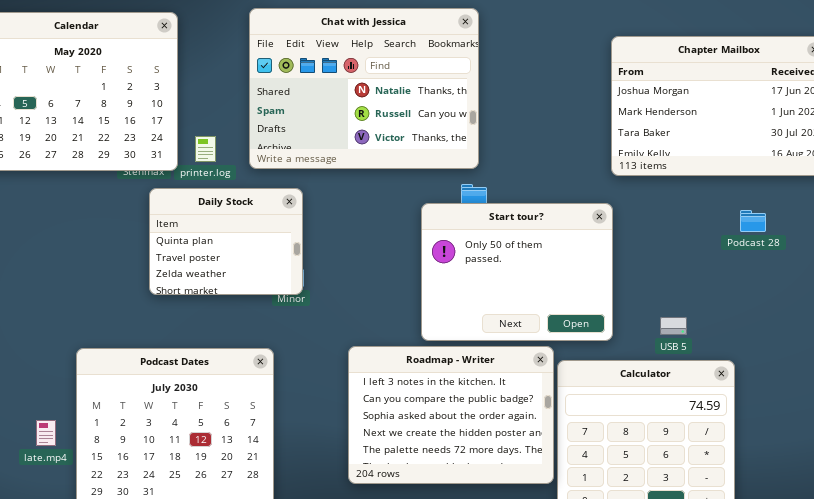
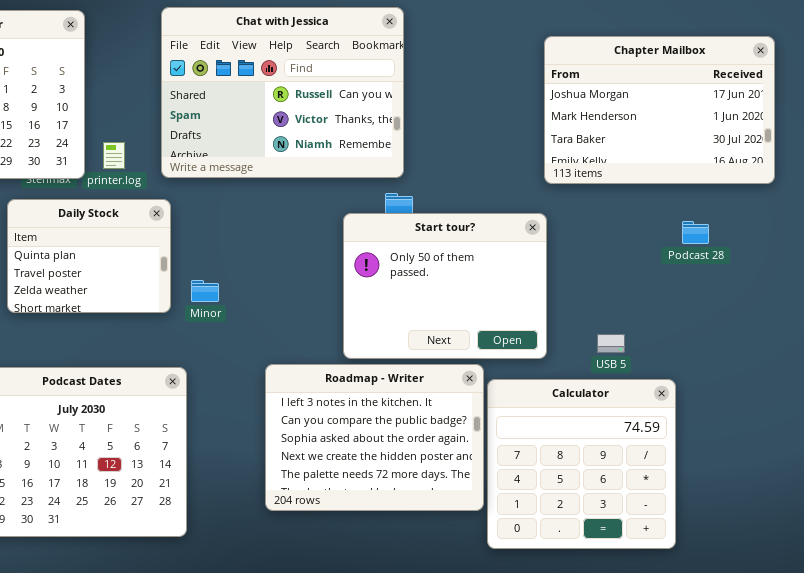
Chat with Jessica: [249,8,479,169] -> [161,7,404,178], scrolled down 1 row
Daily Stock: [149,188,303,295] -> [7,199,171,313], moved

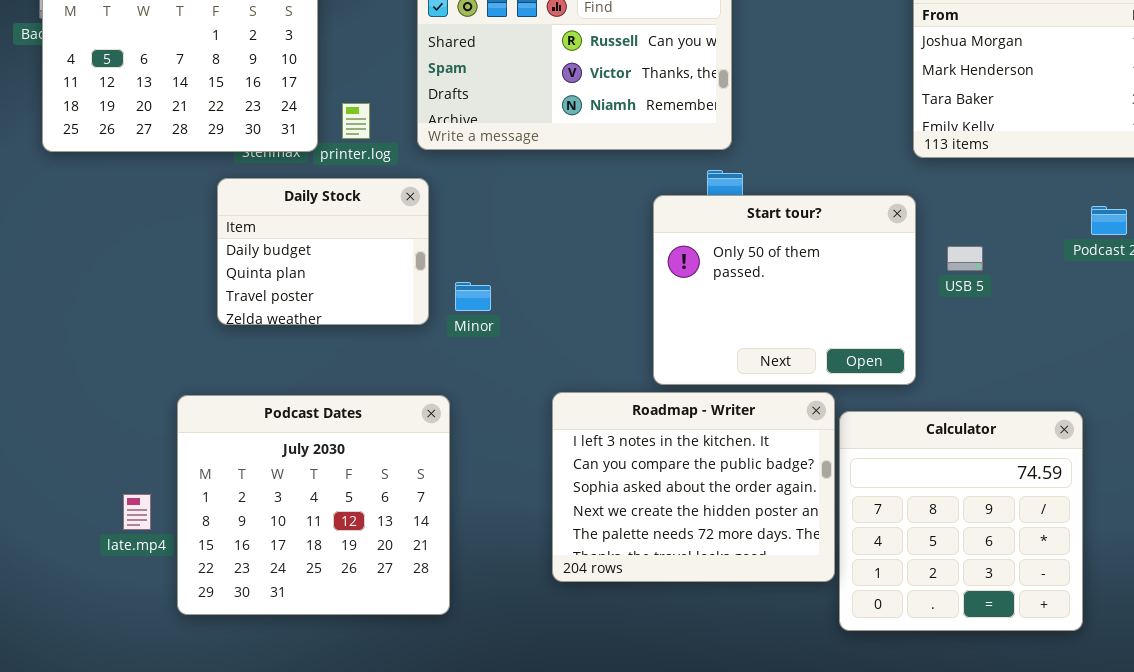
Daily Stock: [7,199,171,313] -> [217,178,429,325], scrolled up 1 row
USB 5: [597,334,625,353] -> [947,246,983,271], moved

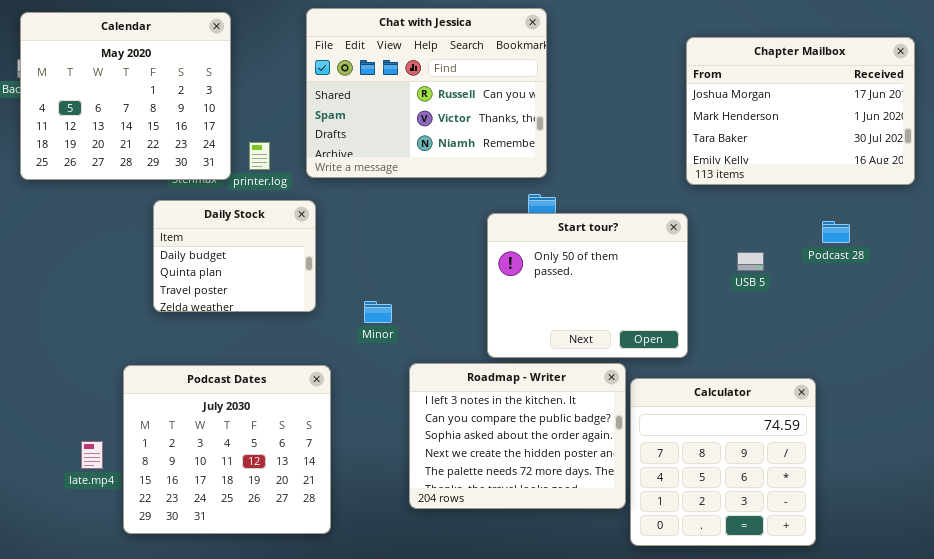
USB 5: [947,246,983,271] -> [737,252,764,271], moved
Minor: [455,282,491,311] -> [364,301,392,323], moved

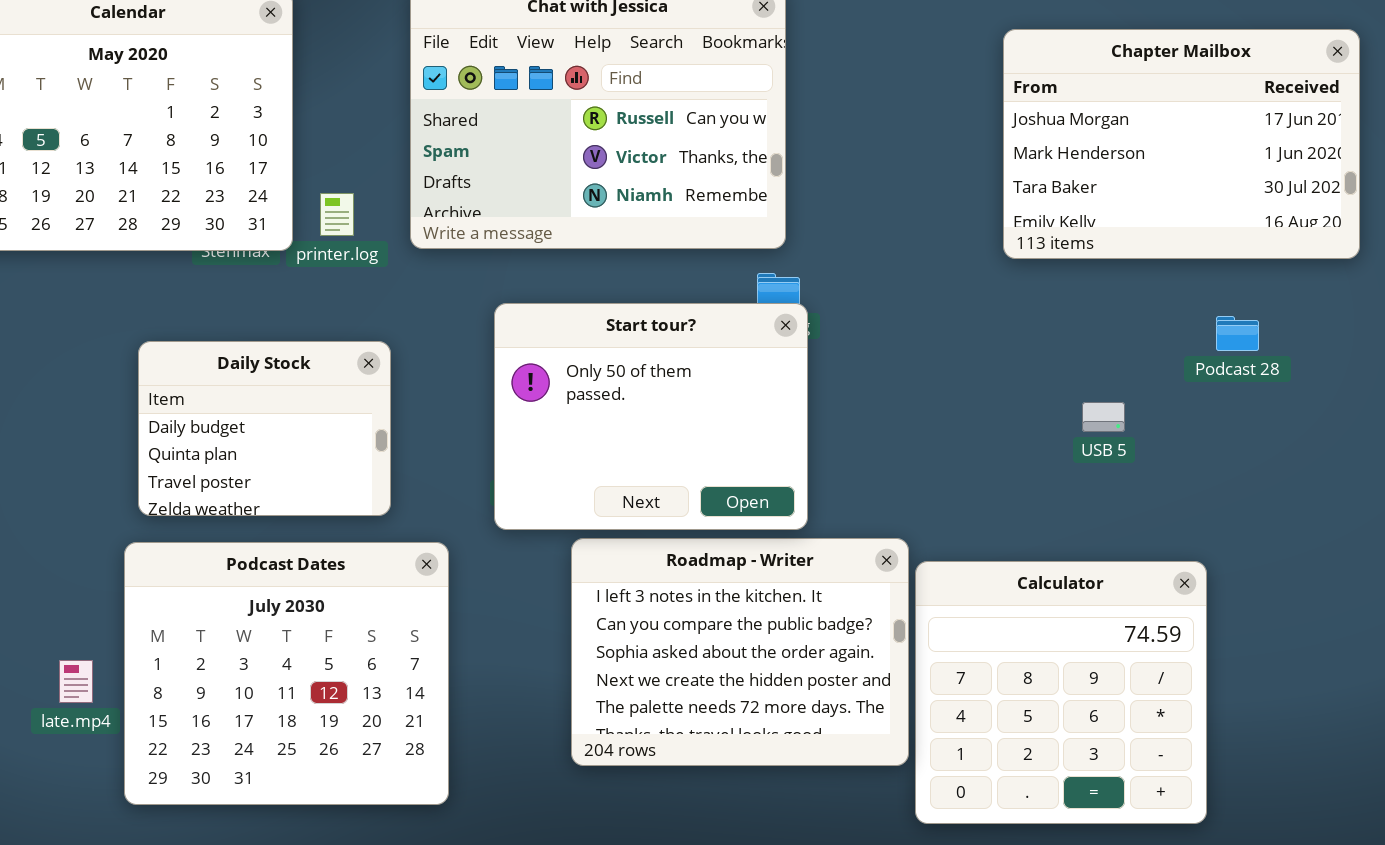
Daily Stock: [153,200,316,312] -> [138,341,391,516], moved
Start tour?: [487,213,688,358] -> [494,303,808,530], moved
USB 5: [737,252,764,271] -> [1082,402,1125,432], moved

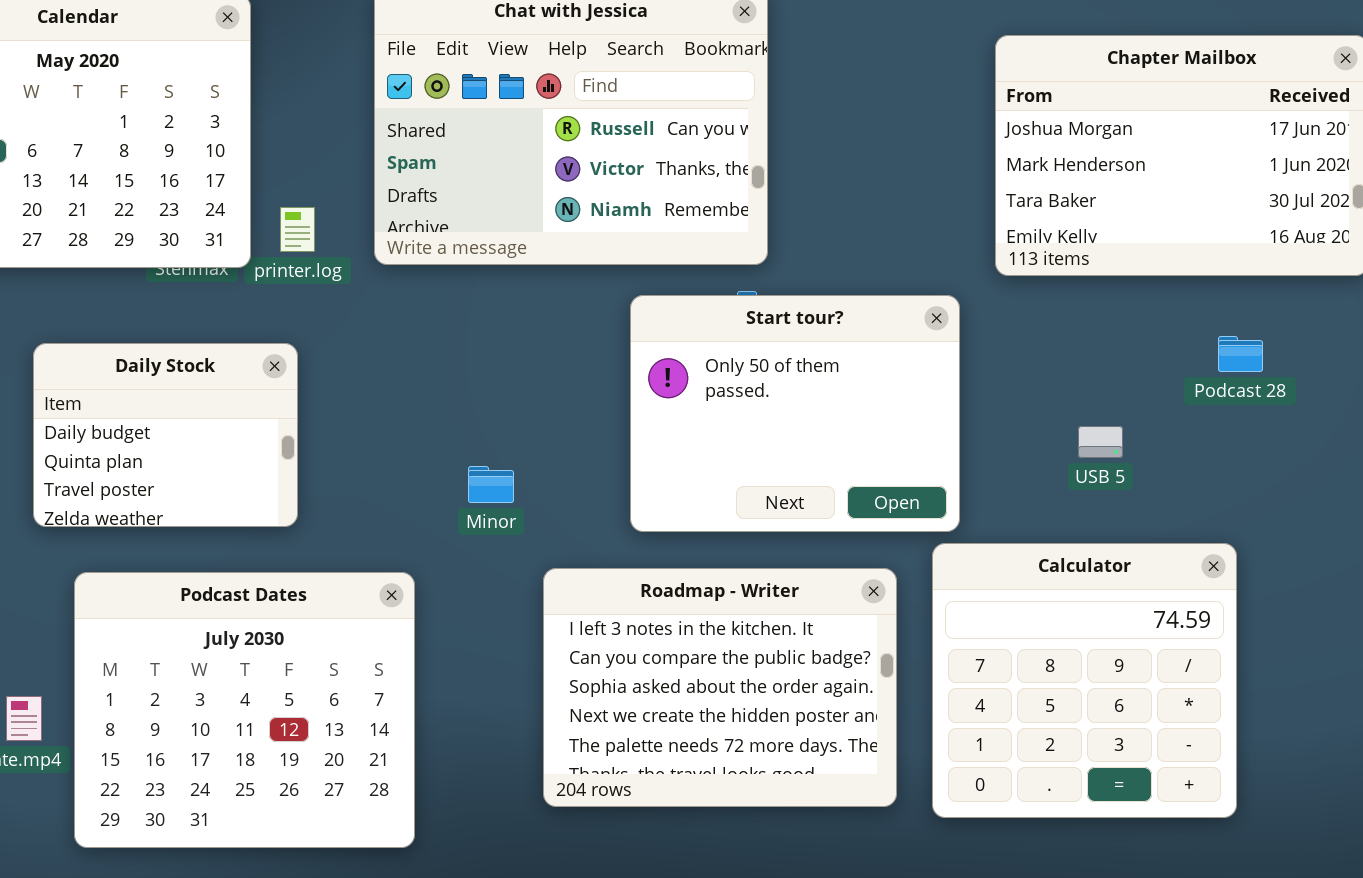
Start tour?: [494,303,808,530] -> [630,295,960,532], moved
Daily Stock: [138,341,391,516] -> [33,343,298,527], moved
Calculator: [915,561,1207,824] -> [932,543,1237,818], moved

